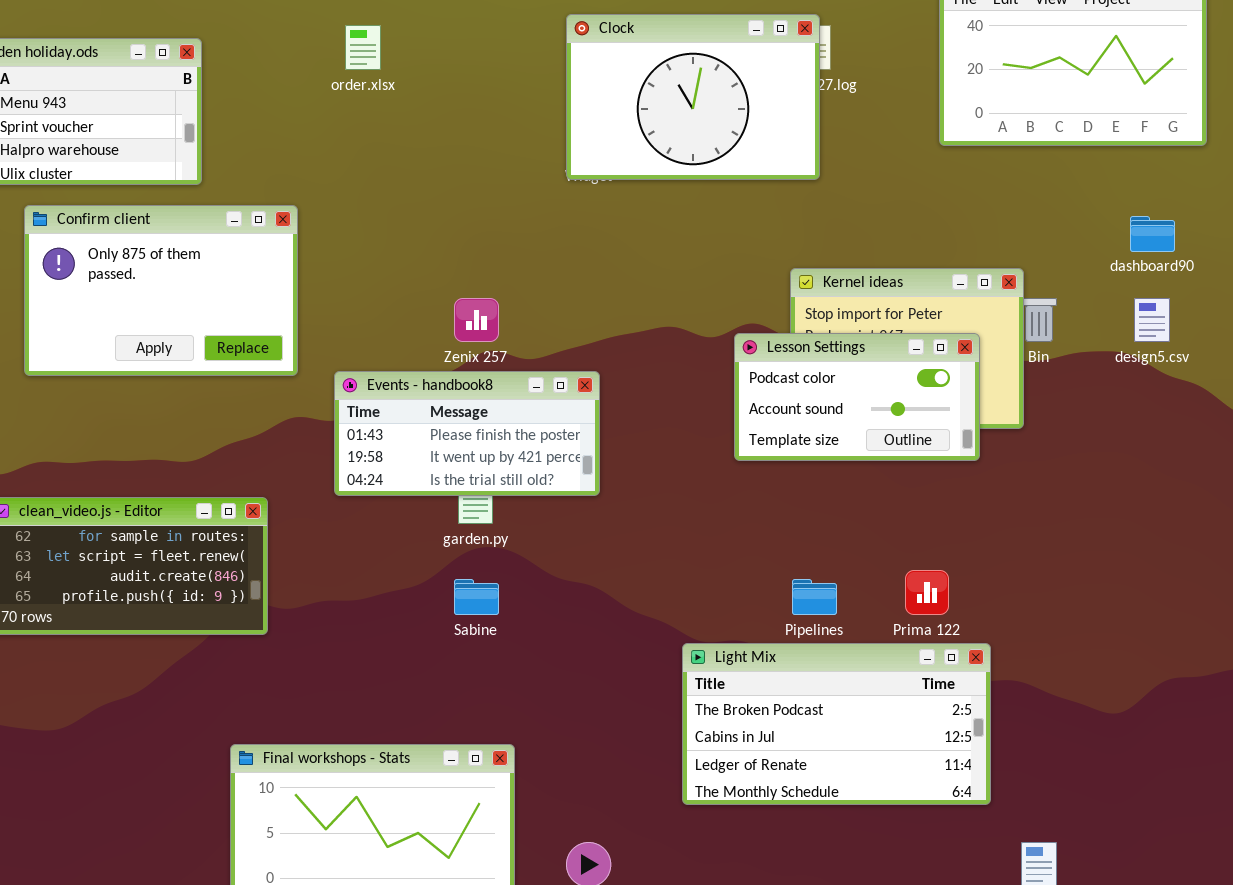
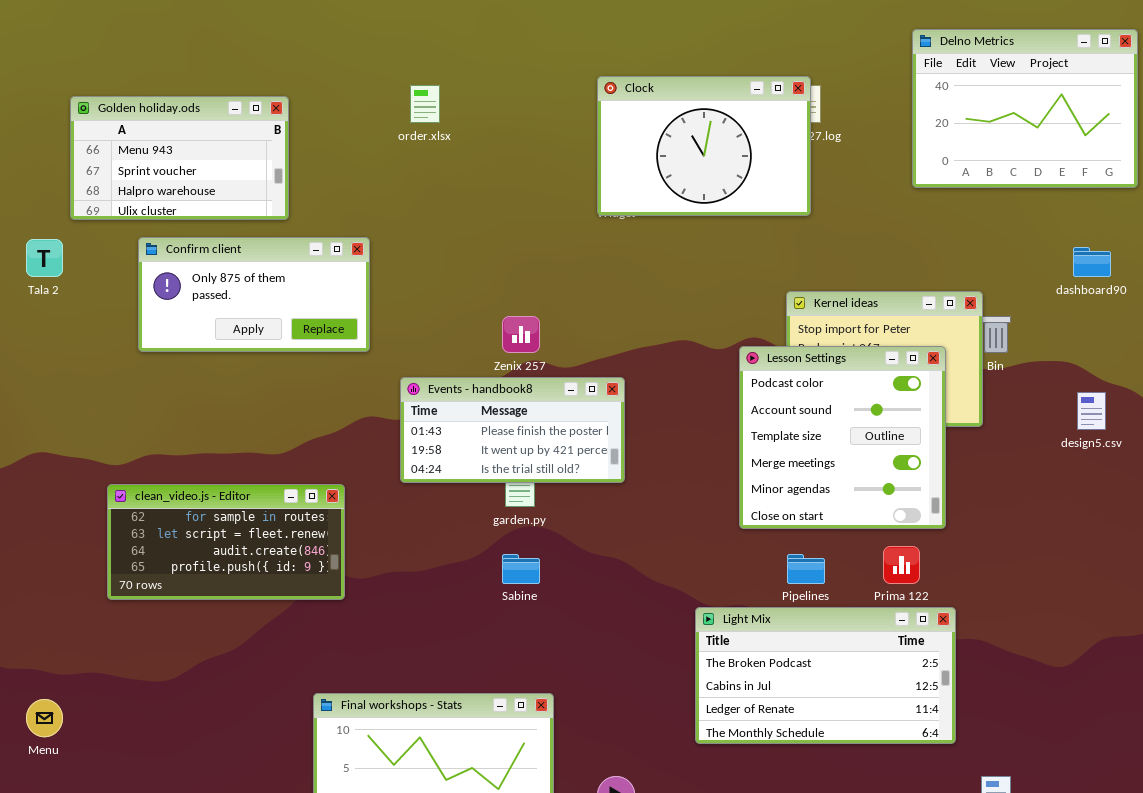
Confirm client: [24,205,298,376] -> [138,237,370,352], resized
design5.csv: [1134,298,1170,342] -> [1077,392,1106,430], moved
Lesson Settings: [734,333,980,461] -> [739,346,946,529], resized

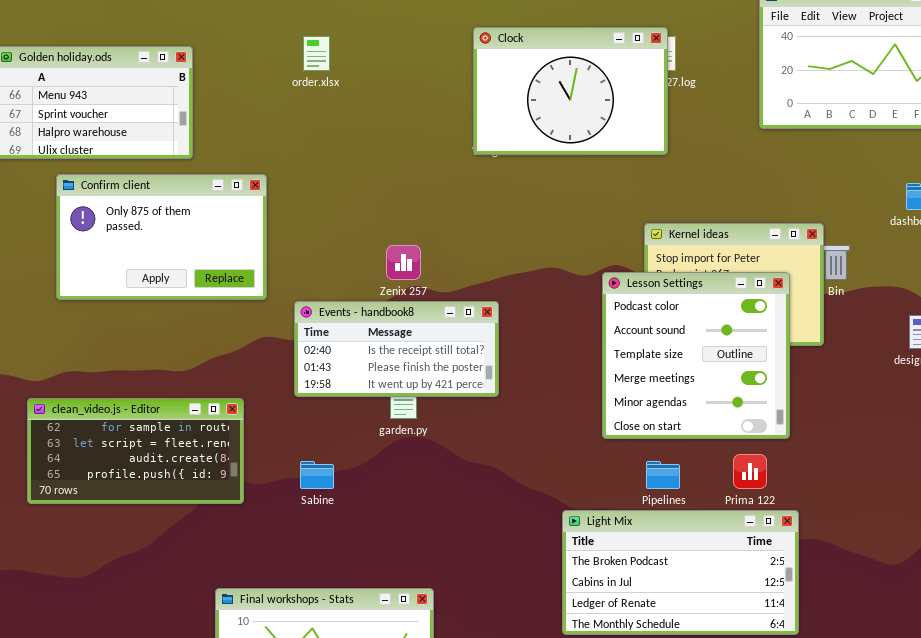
Confirm client: [138,237,370,352] -> [56,174,267,300], resized
Events - handbook8: [400,377,625,483] -> [294,301,499,397], scrolled up 1 row
Sabine: [502,554,540,584] -> [300,461,334,489], moved

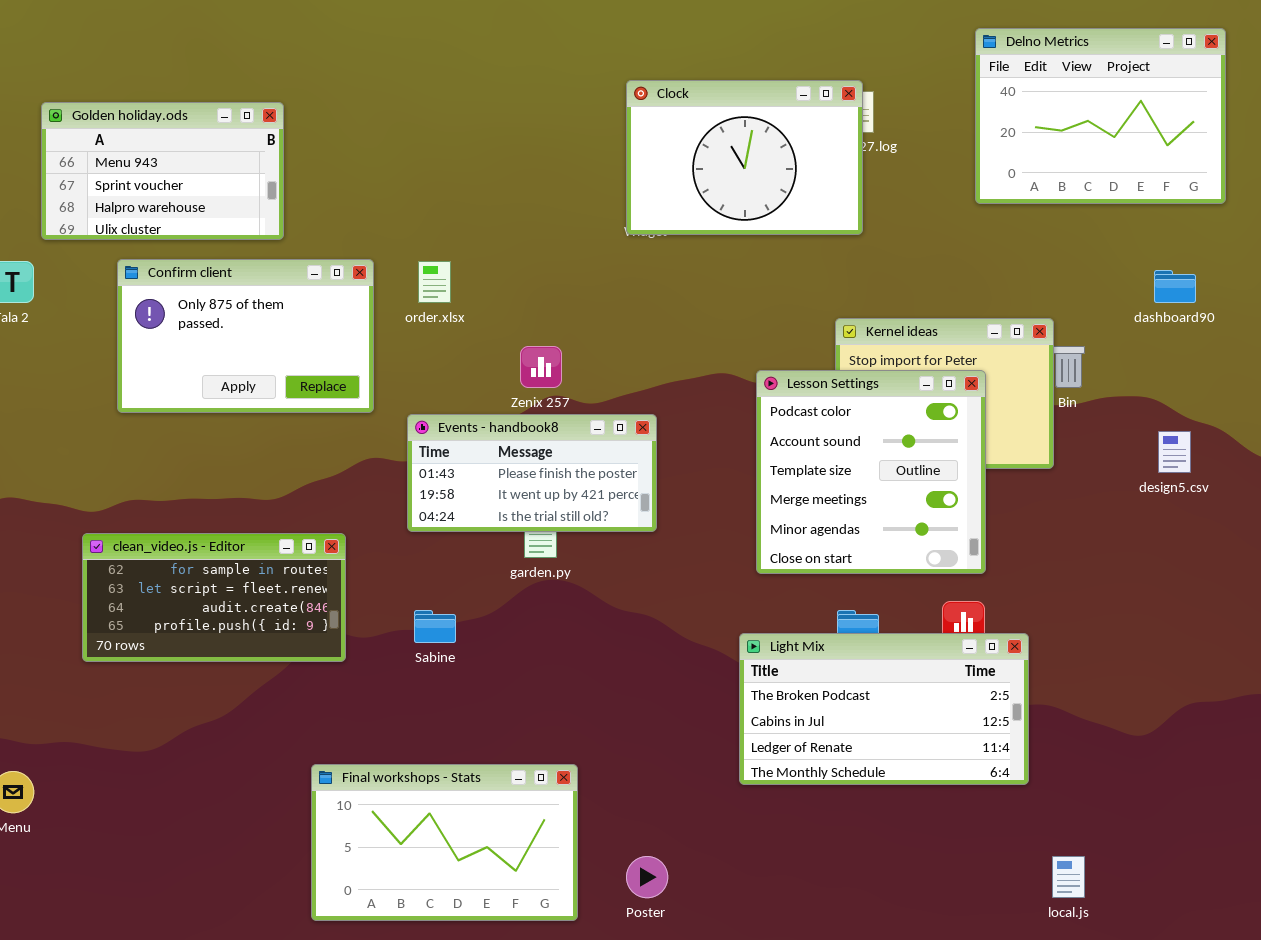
order.xlsx: [303,36,330,71] -> [418,261,451,303], moved
Lesson Settings: [602,272,790,439] -> [756,370,986,574], moved
Events - handbook8: [294,301,499,397] -> [407,414,657,532], scrolled down 1 row
Light Mix: [562,510,799,635] -> [739,633,1029,785], moved

